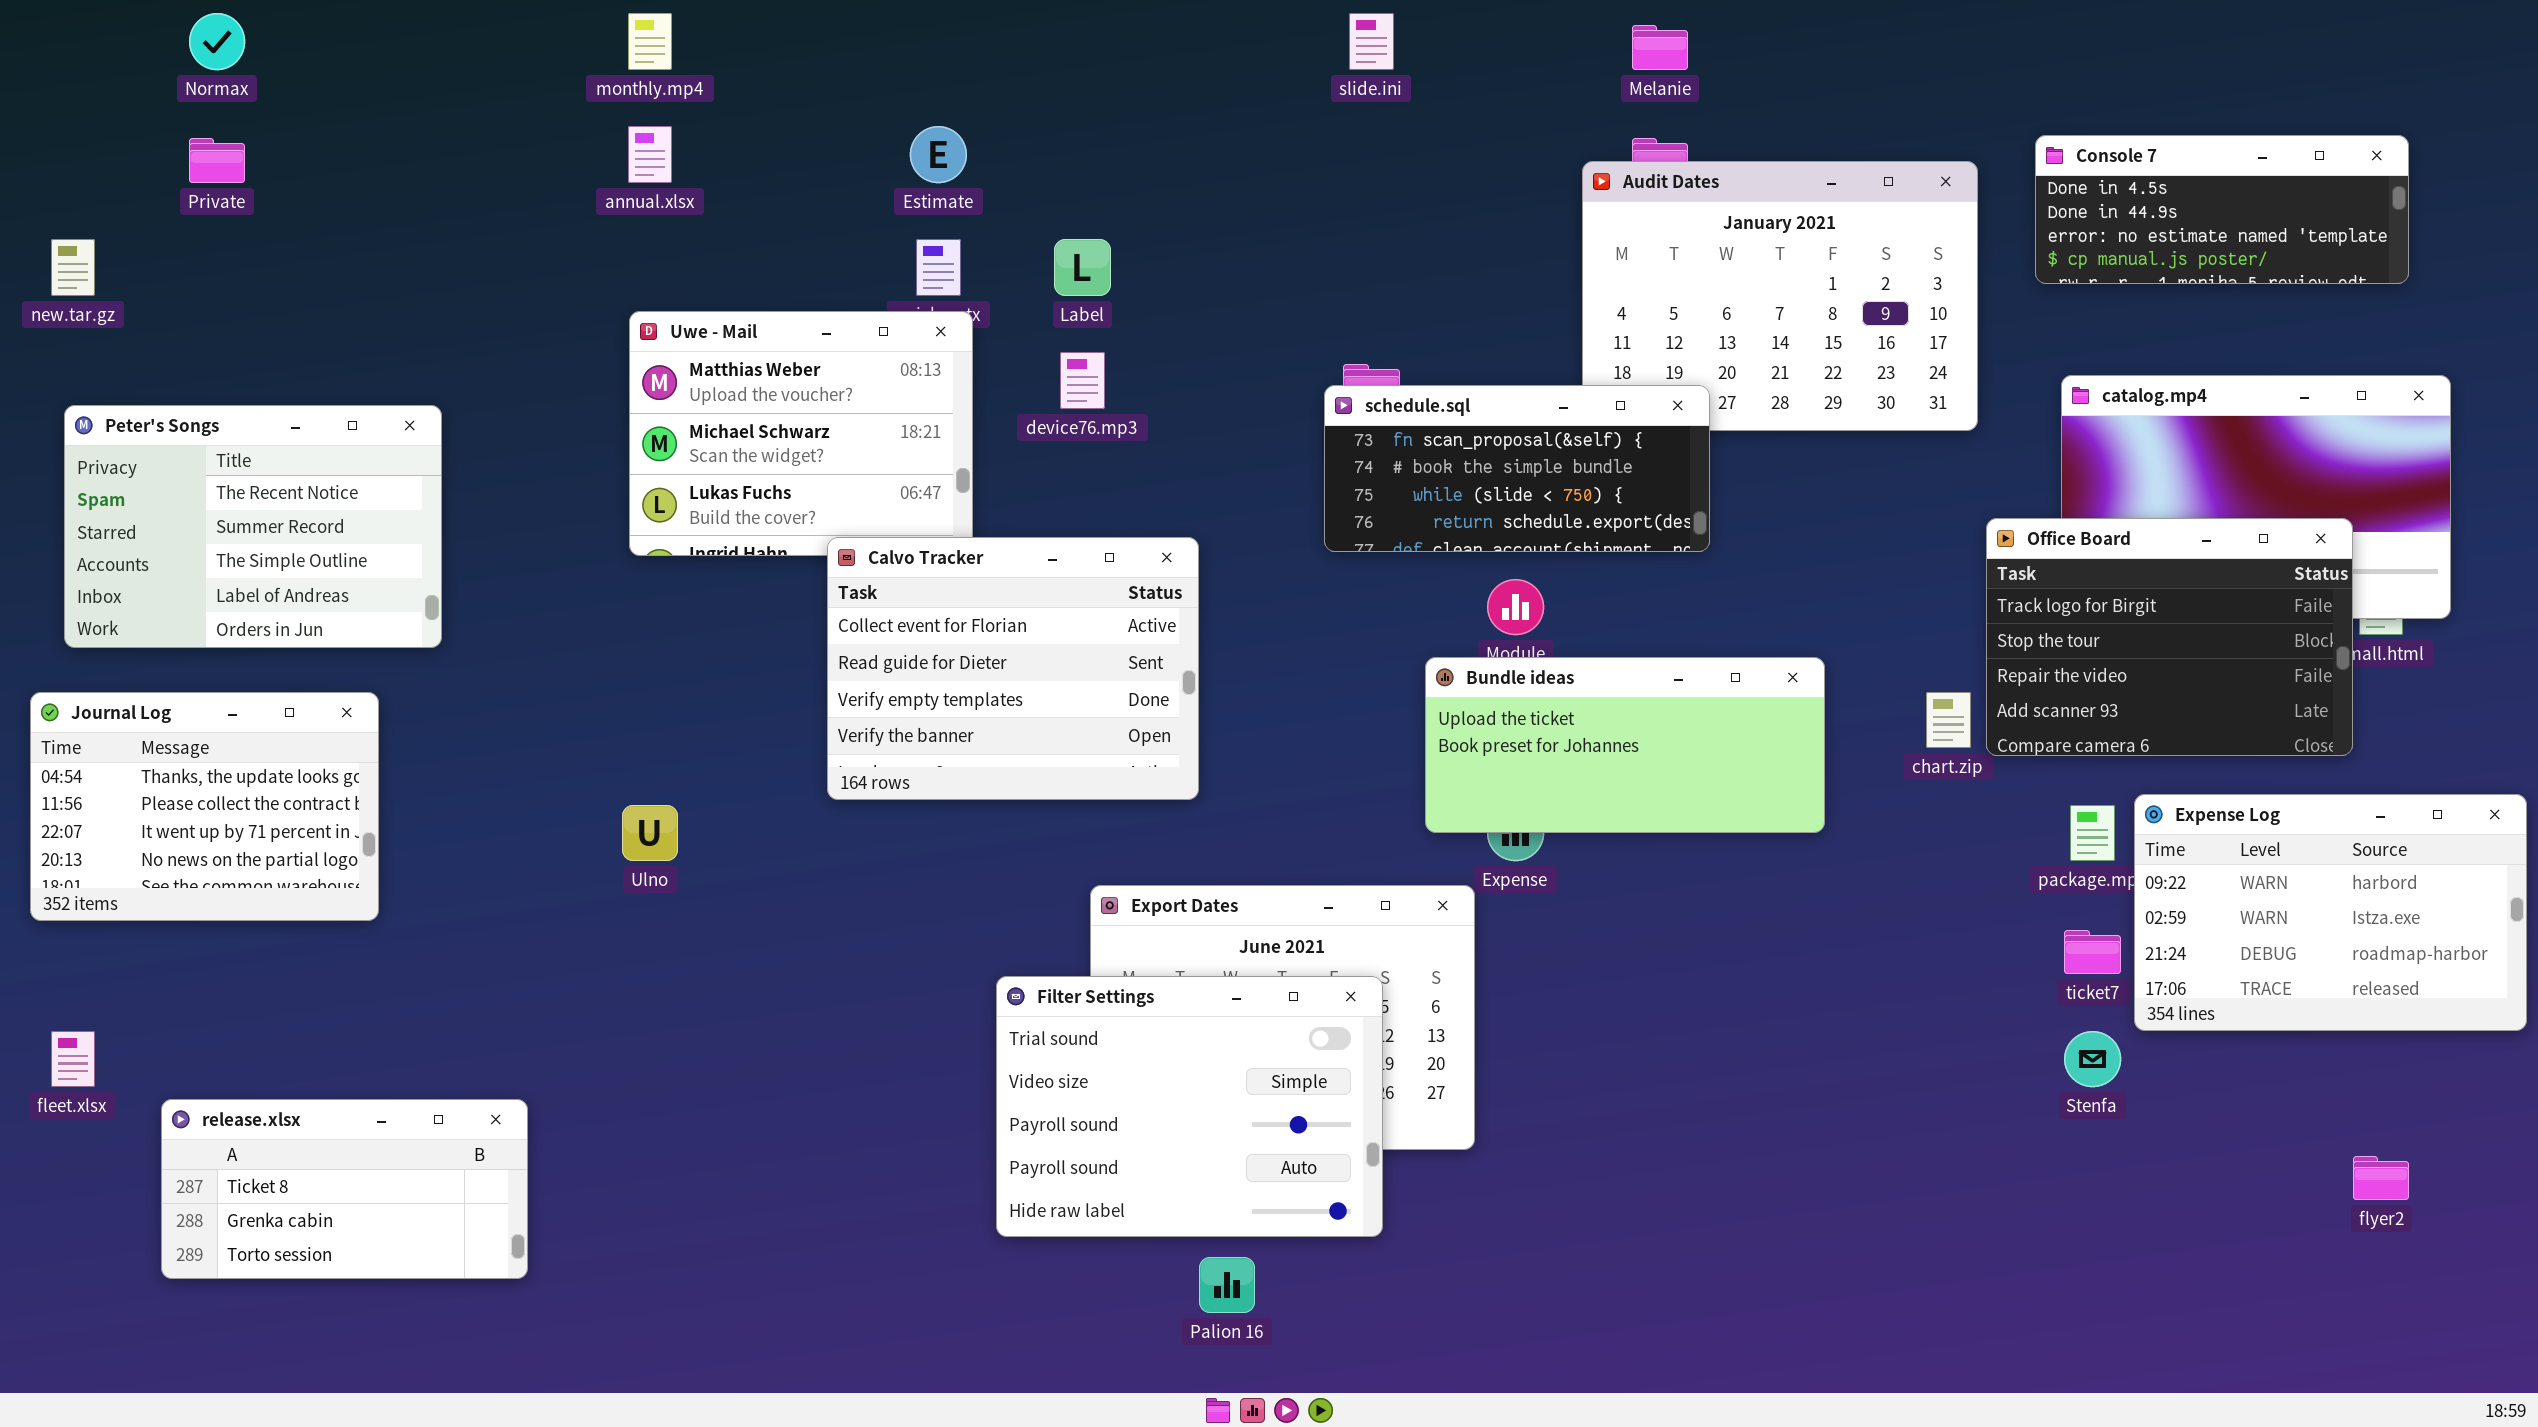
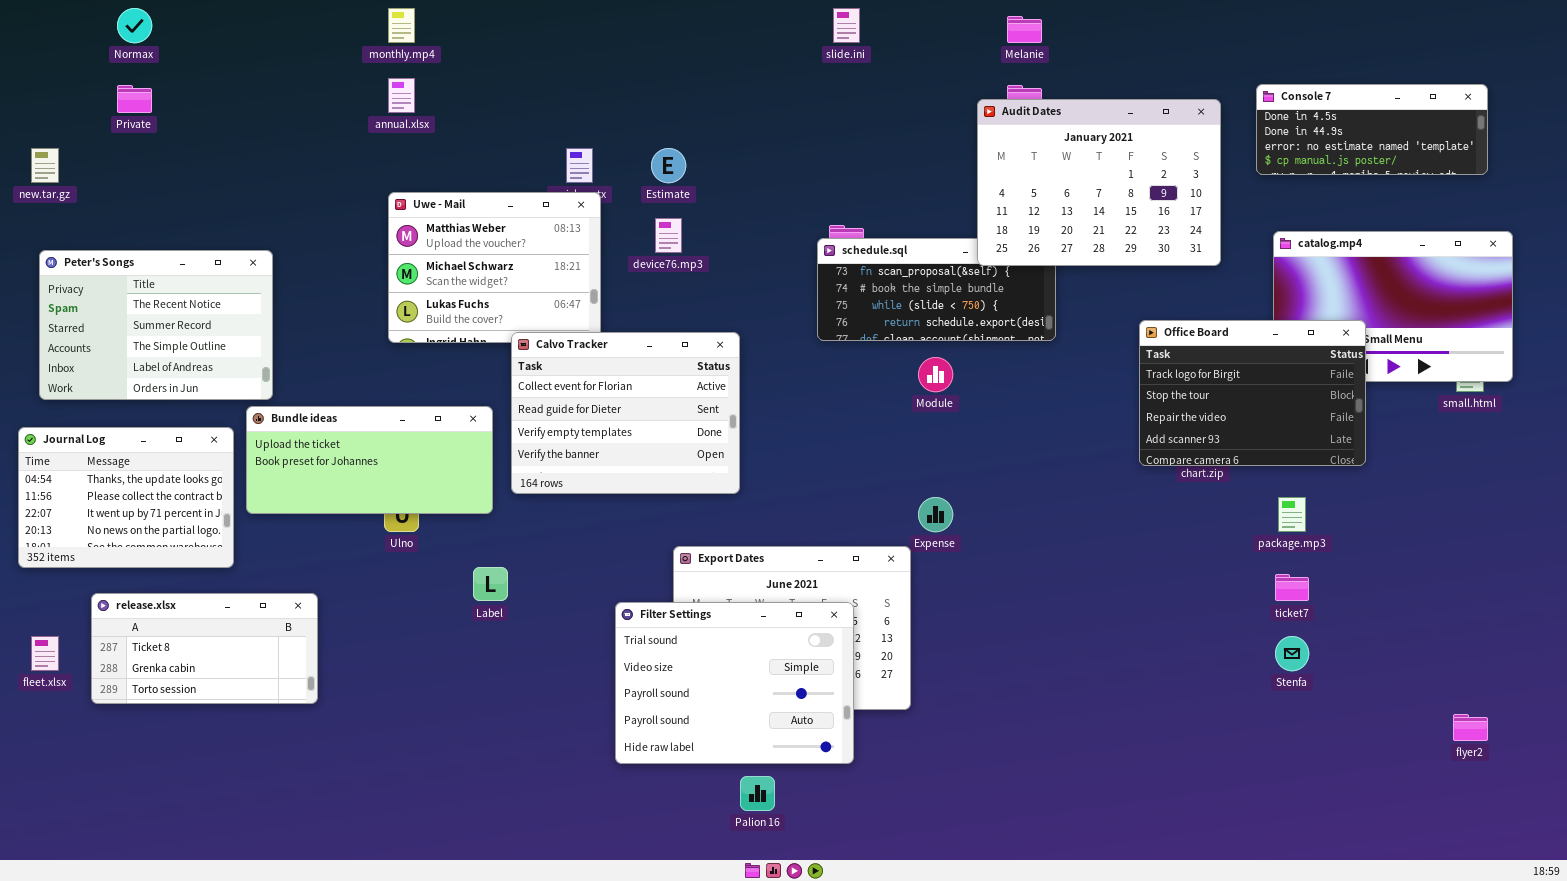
Estimate: [910,126,967,183] -> [651,148,686,183], moved
Audit Dates: [1582,161,1978,431] -> [977,99,1221,266], raised
Label: [1054,239,1111,296] -> [473,567,508,601], moved
Office Board: [1986,518,2353,756] -> [1139,320,1366,466], moved
Bundle ideas: [1425,657,1825,833] -> [246,406,493,514], moved
Expense Log: [2134,794,2527,1031] -> none, closed
release.xlsx: [161,1099,528,1279] -> [91,593,318,704], moved

